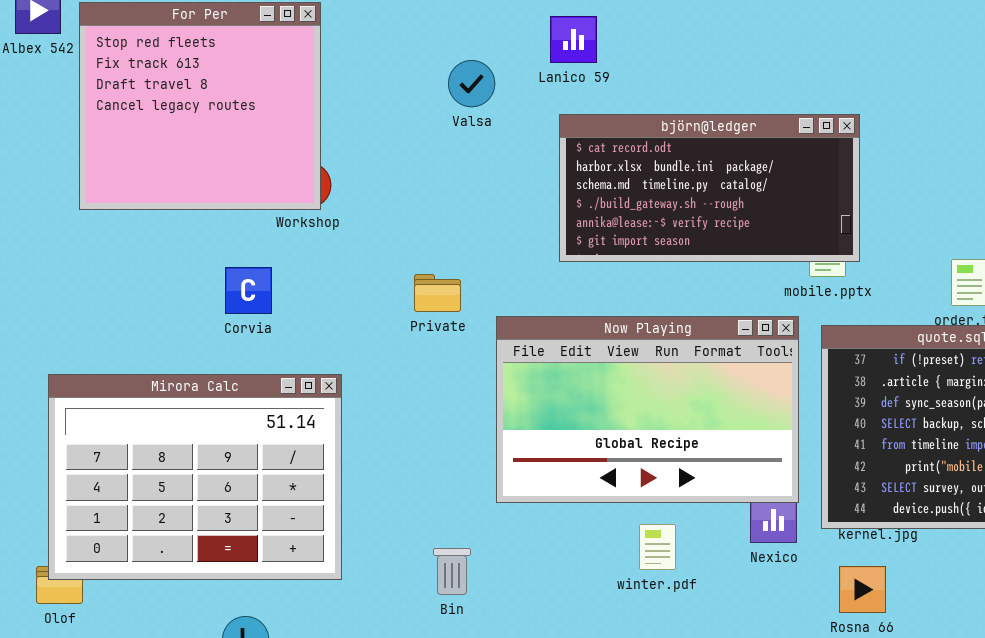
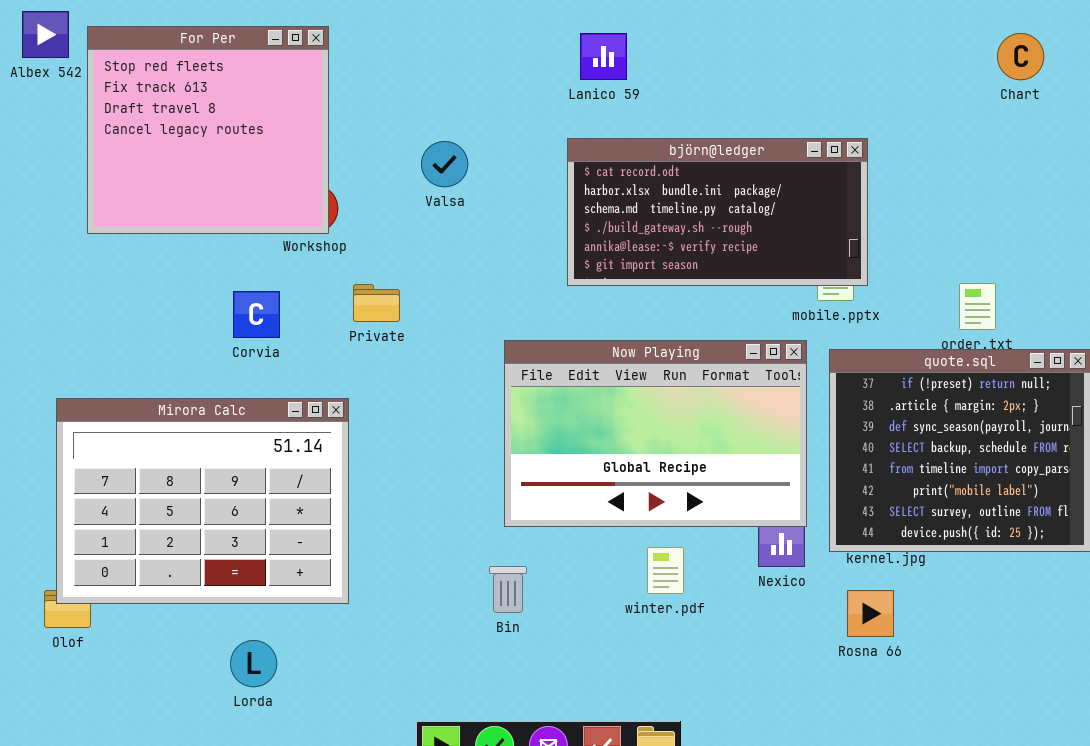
Lanico 59: [550,16,597,63] -> [580,33,627,80], moved
Valsa: [448,60,495,107] -> [421,141,468,187], moved
Private: [414,274,461,312] -> [353,284,400,322], moved
Bin: [433,548,471,595] -> [489,566,527,613], moved

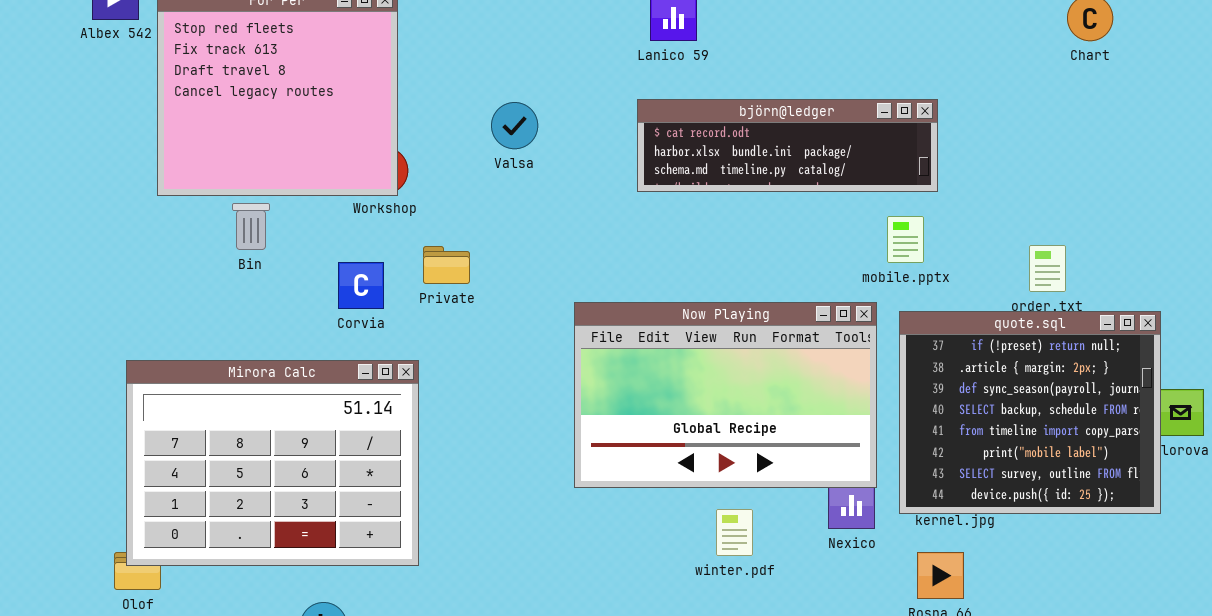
björn@ledger: [567,138,868,286] -> [637,99,938,192], resized
Corvia: [233,291,280,338] -> [338,262,384,309], moved
Bin: [489,566,527,613] -> [232,203,270,250], moved

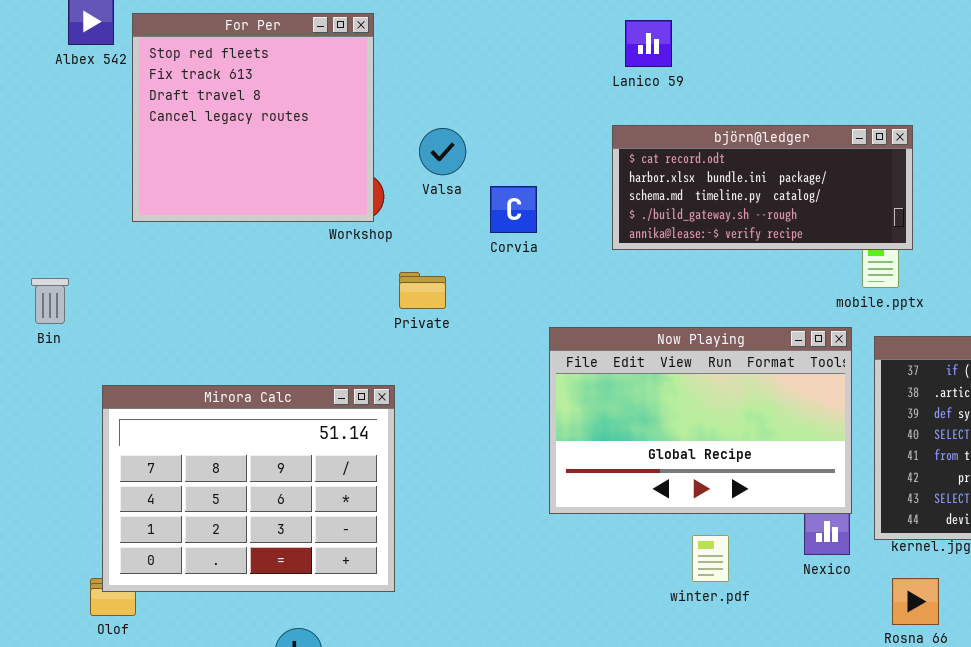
björn@ledger: [637,99,938,192] -> [612,125,913,250], resized
Valsa: [491,102,538,149] -> [419,128,466,175], moved
Bin: [232,203,270,250] -> [31,278,69,324], moved
Corvia: [338,262,384,309] -> [490,186,537,233], moved

